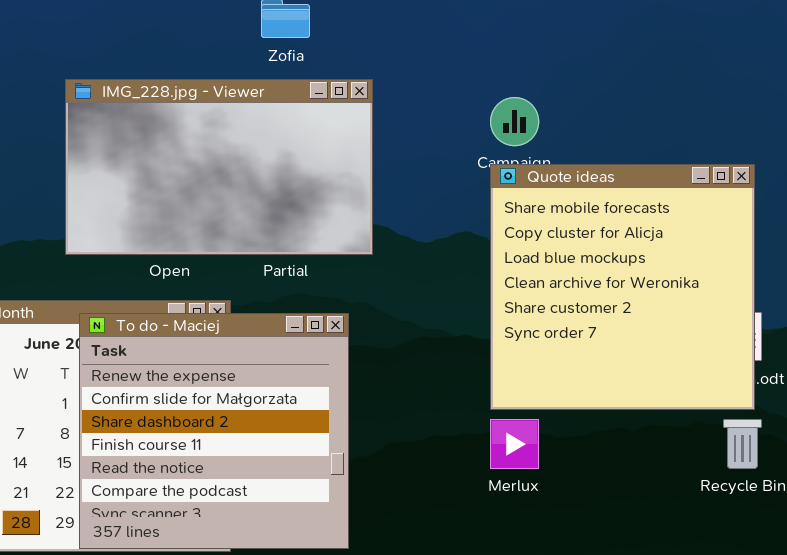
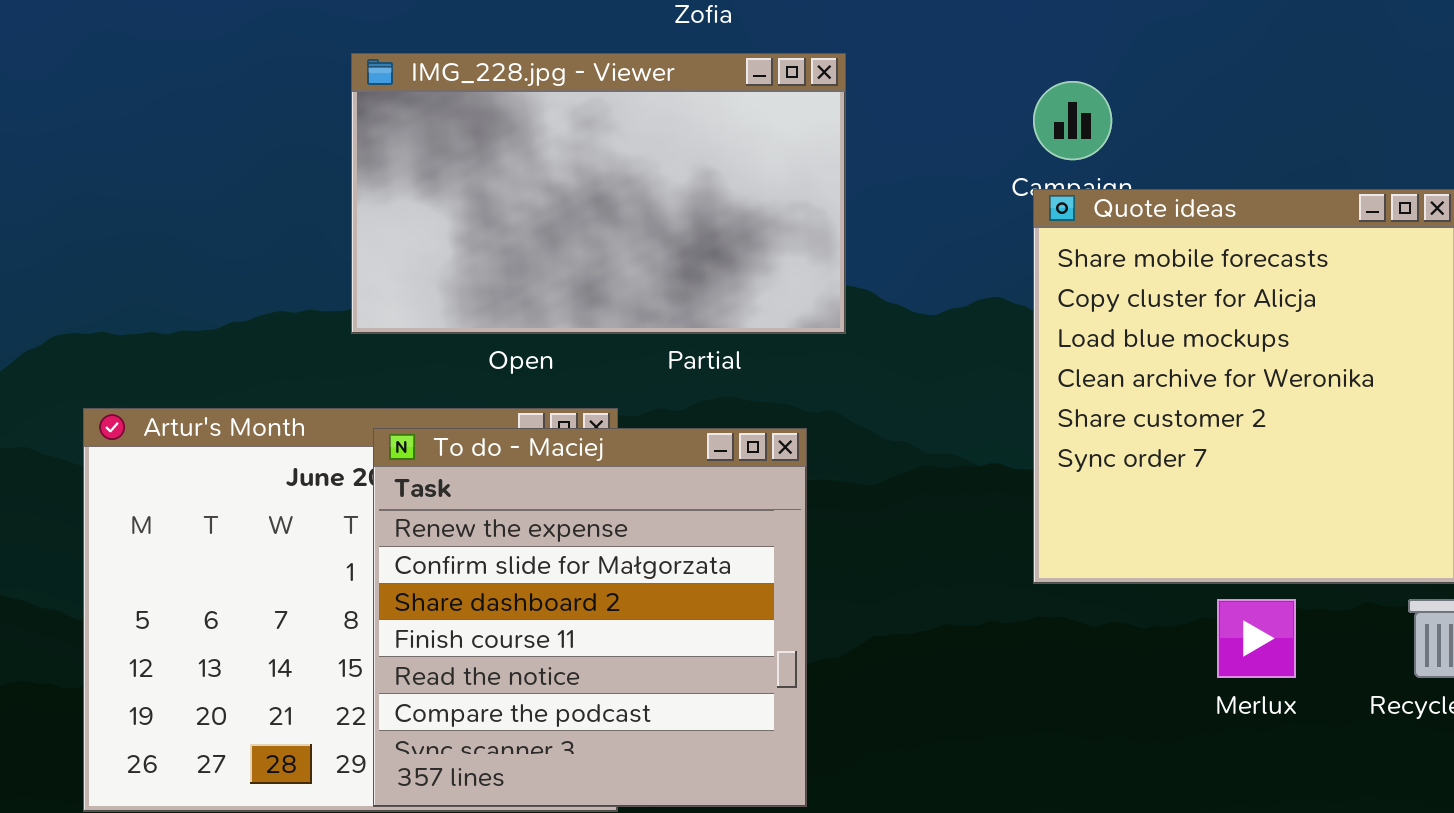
Merlux: [490,419,539,469] -> [1217,599,1296,678], moved

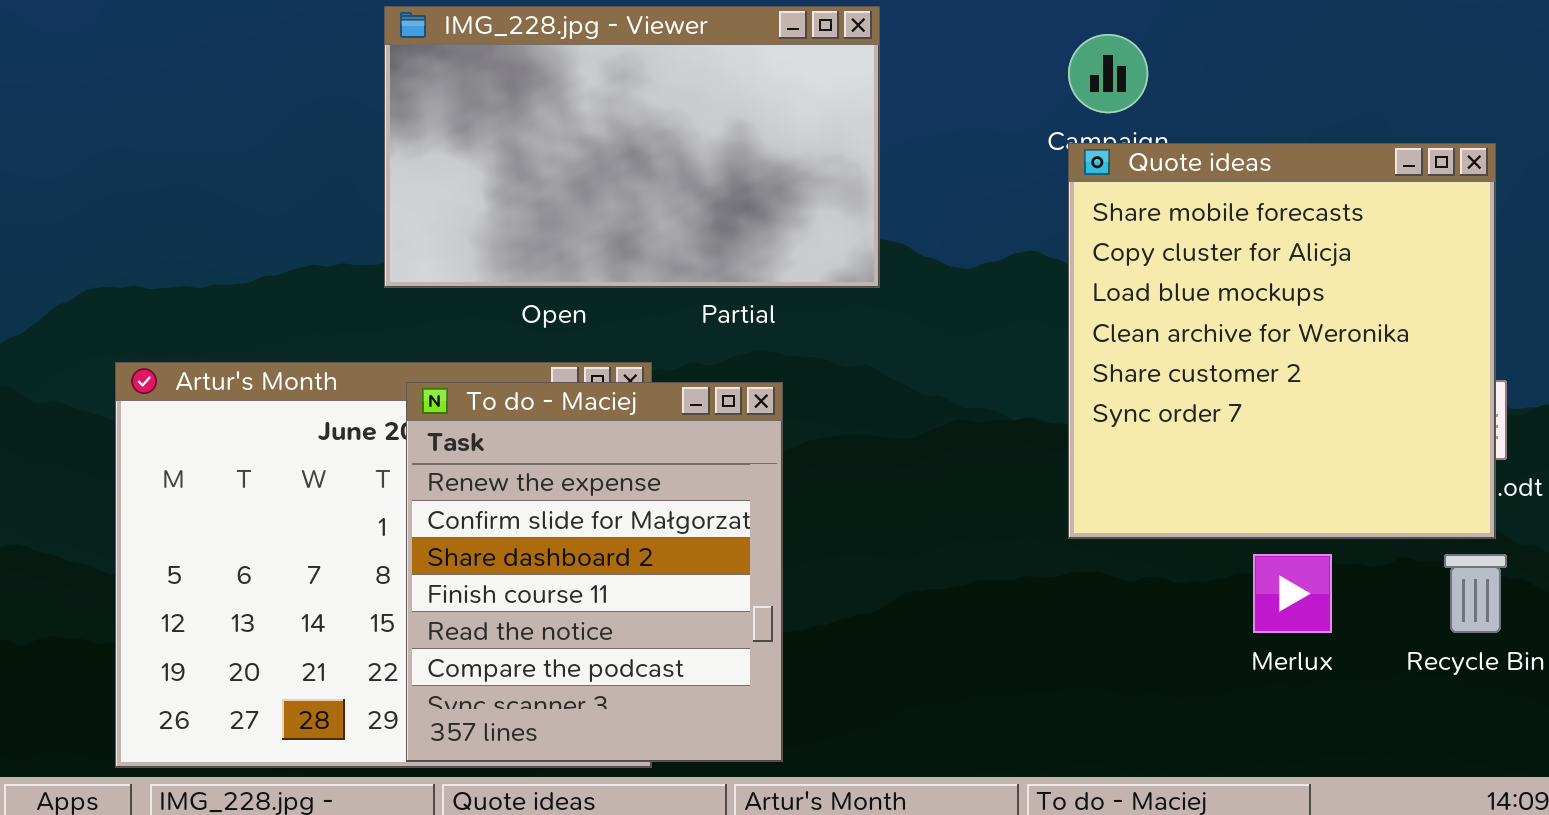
To do - Maciej: [373,428,807,807] -> [406,382,783,762], resized

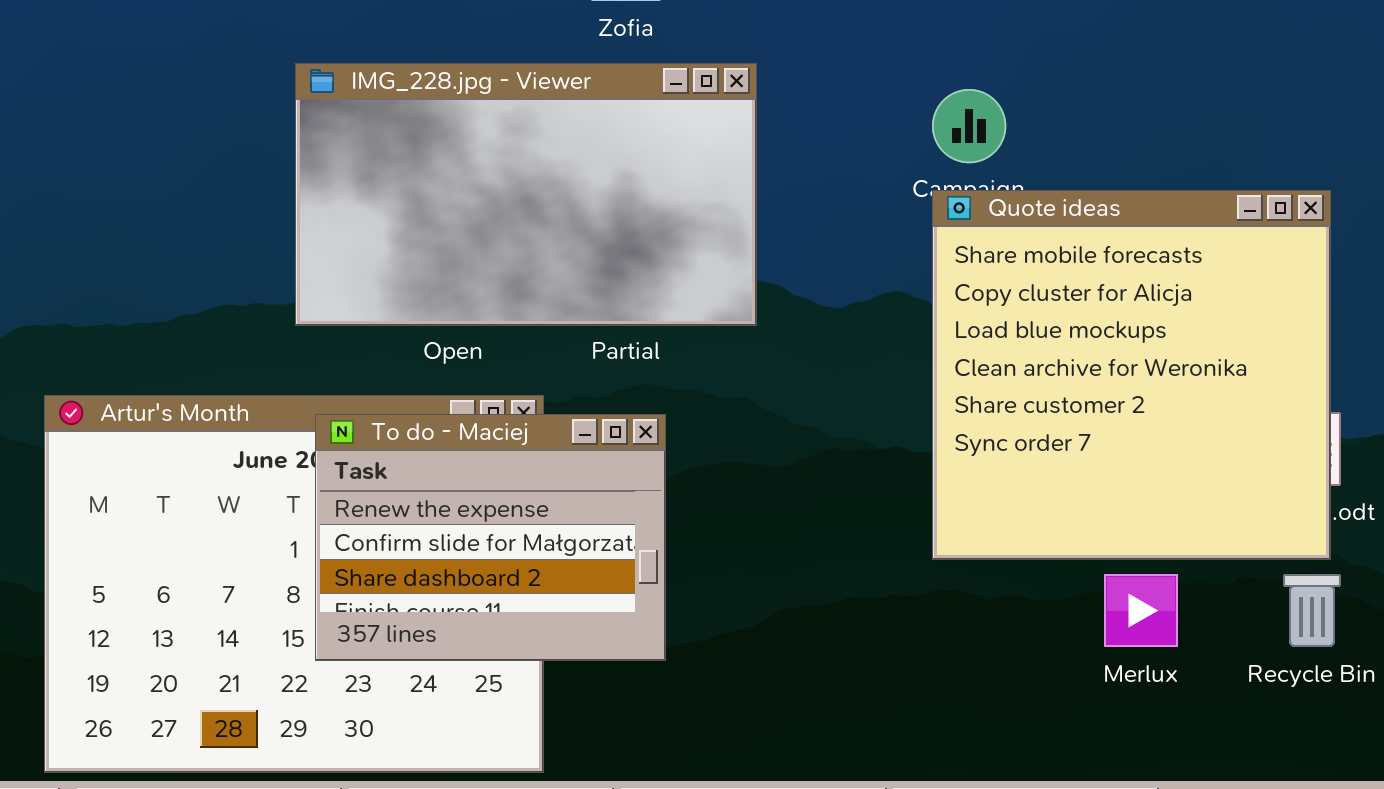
To do - Maciej: [406,382,783,762] -> [315,414,666,661], resized

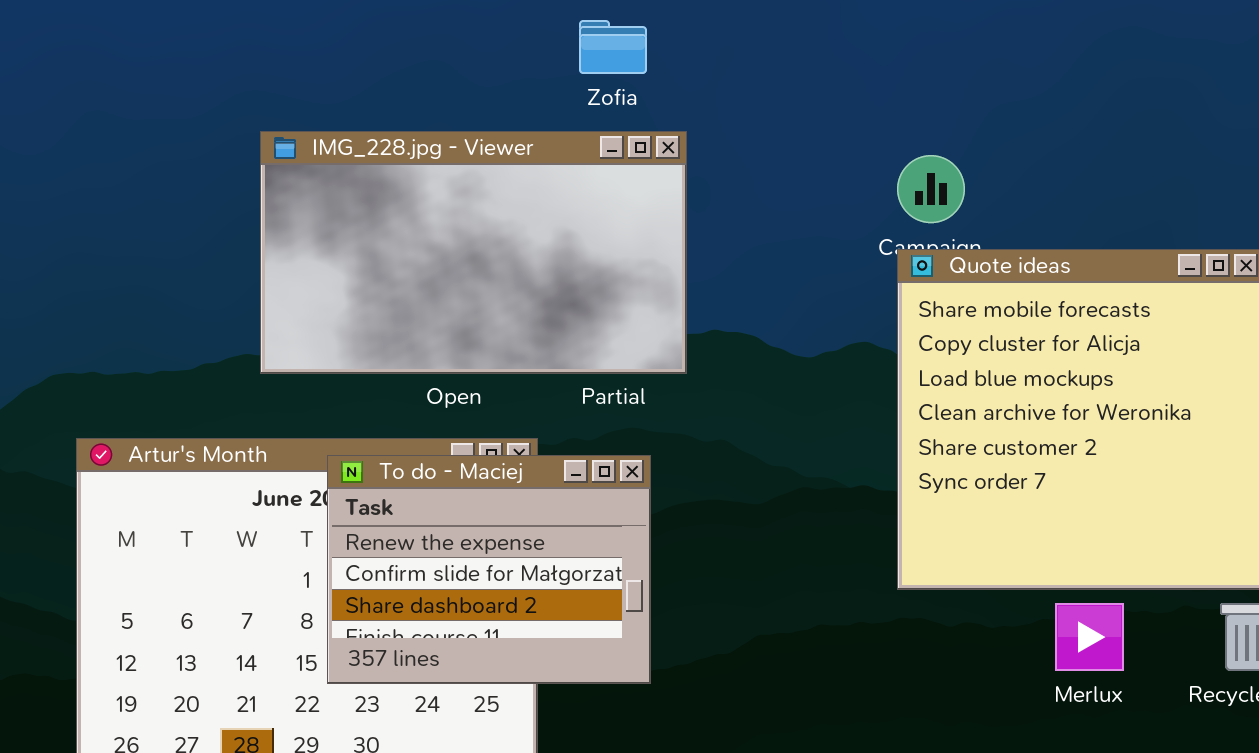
IMG_228.jpg - Viewer: [295,63,757,326] -> [260,131,687,374], moved

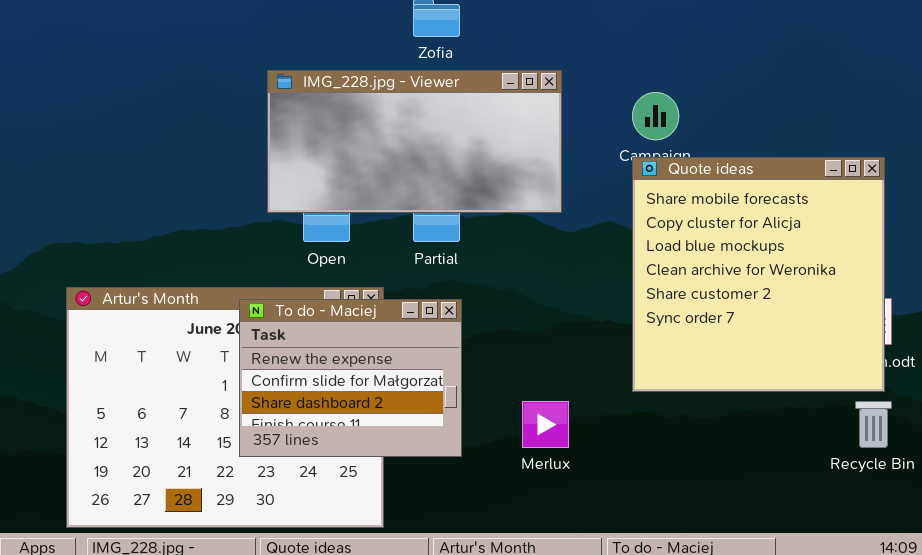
IMG_228.jpg - Viewer: [260,131,687,374] -> [267,70,562,213], moved, resized
Merlux: [1055,603,1124,671] -> [522,401,569,448], moved

